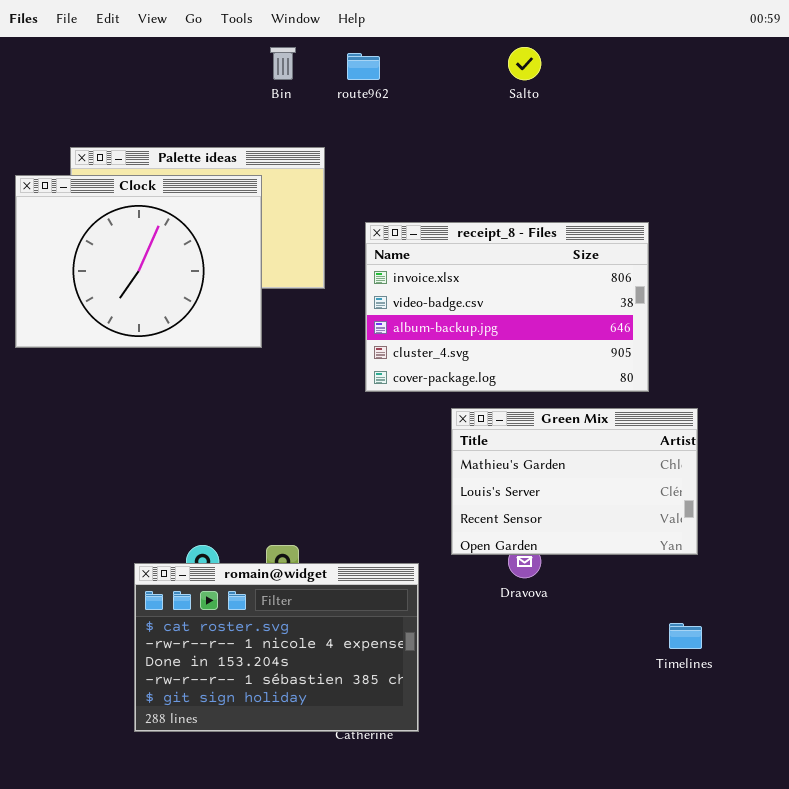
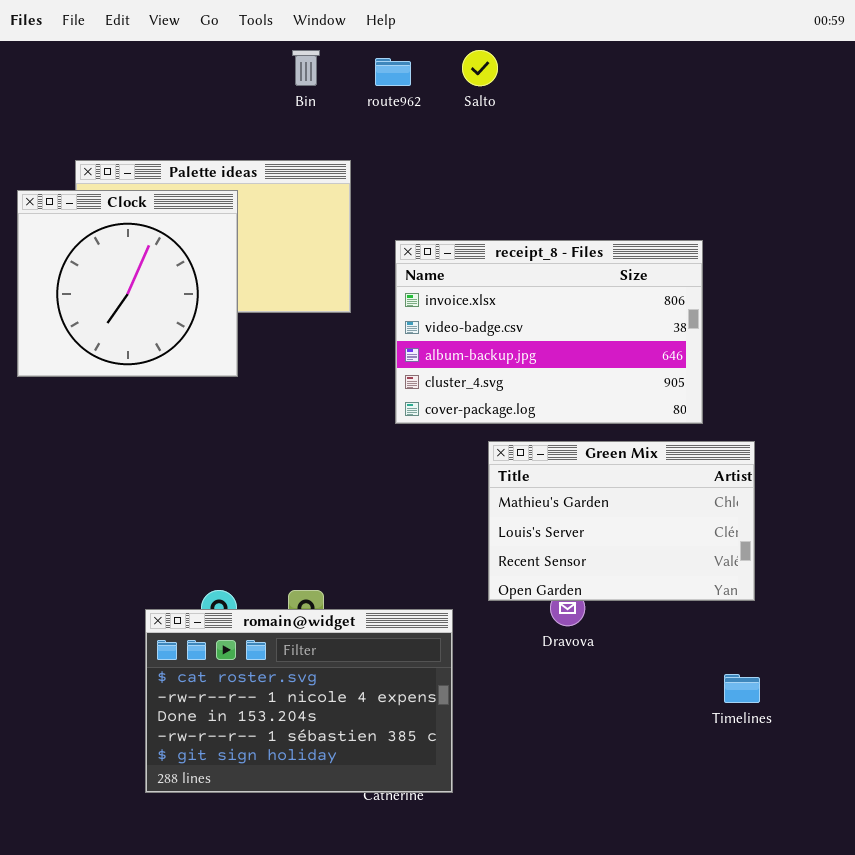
Salto: [508,47,541,80] -> [462,50,498,86], moved
Clock: [15,175,262,348] -> [17,190,238,377], resized

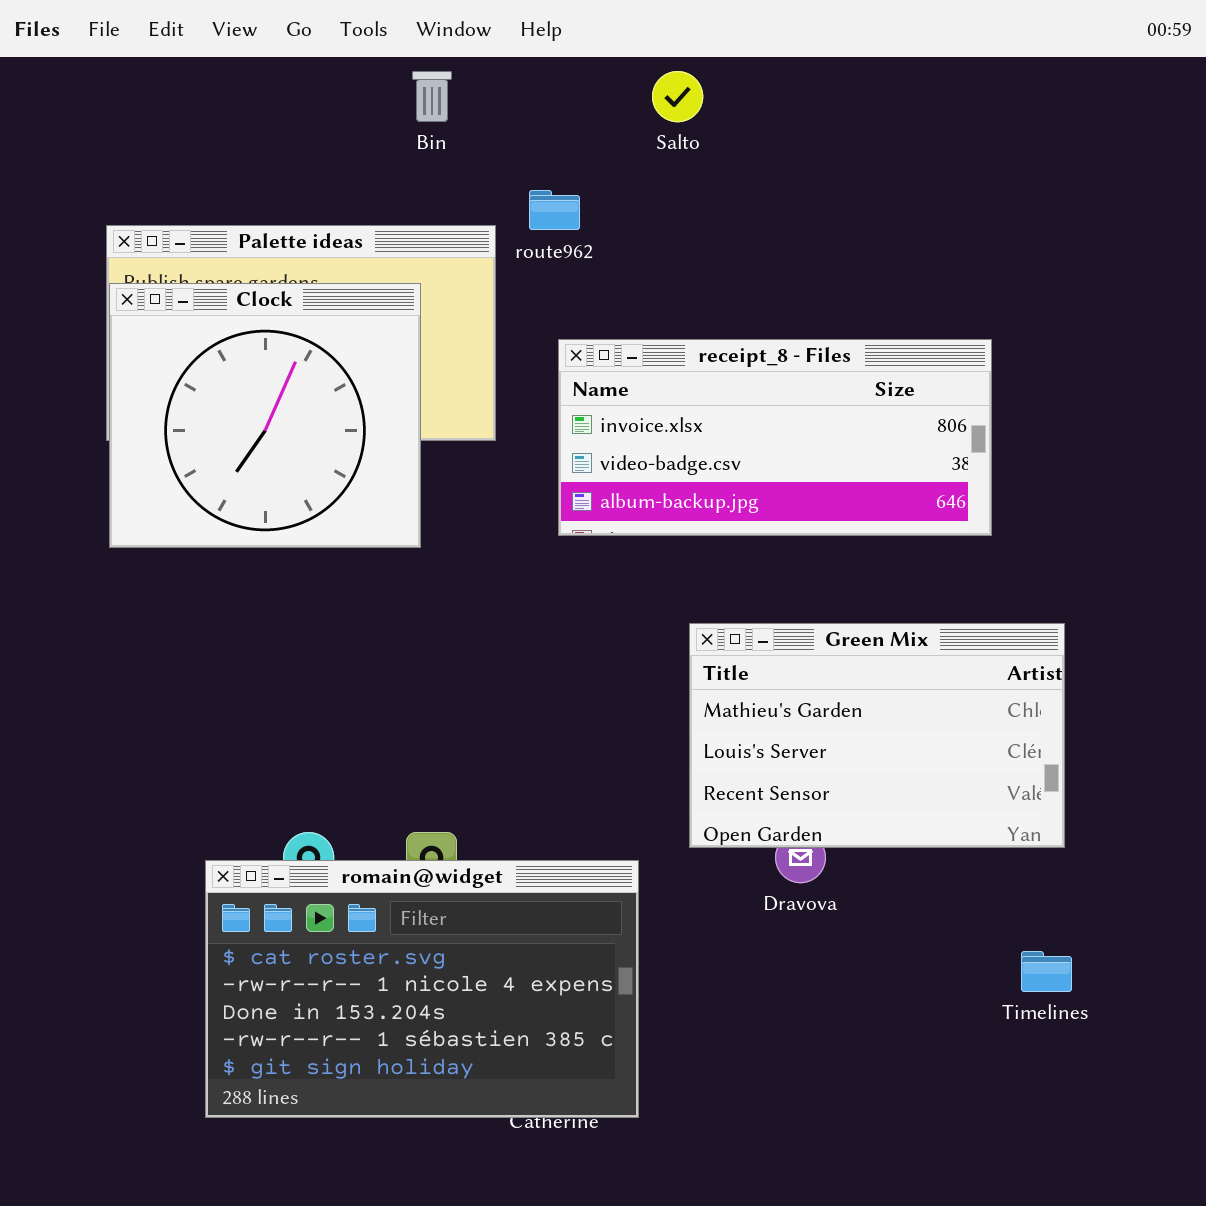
route962: [375,58,411,86] -> [529,190,580,230], moved
Clock: [17,190,238,377] -> [109,283,421,548], moved
receipt_8 - Files: [395,240,703,424] -> [558,339,992,536], resized

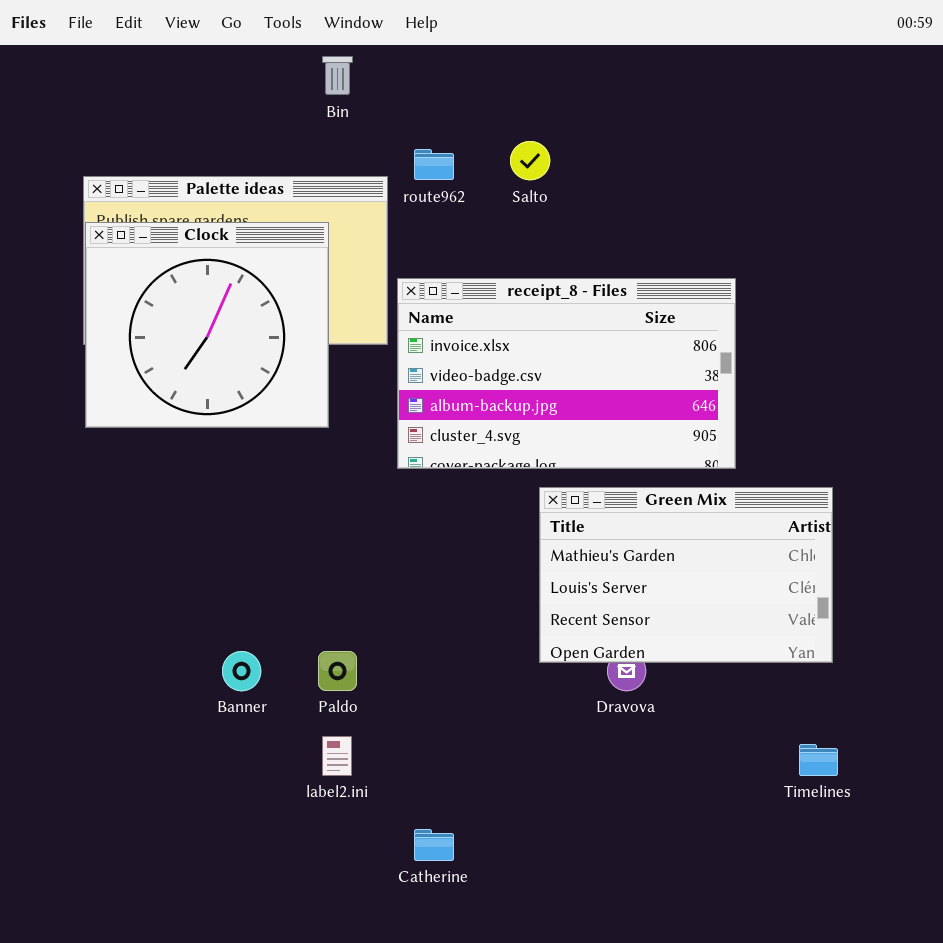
Salto: [652,71,703,122] -> [510,141,550,180], moved
receipt_8 - Files: [558,339,992,536] -> [397,278,736,469], moved, resized
romain@widget: [205,860,639,1118] -> none, closed

